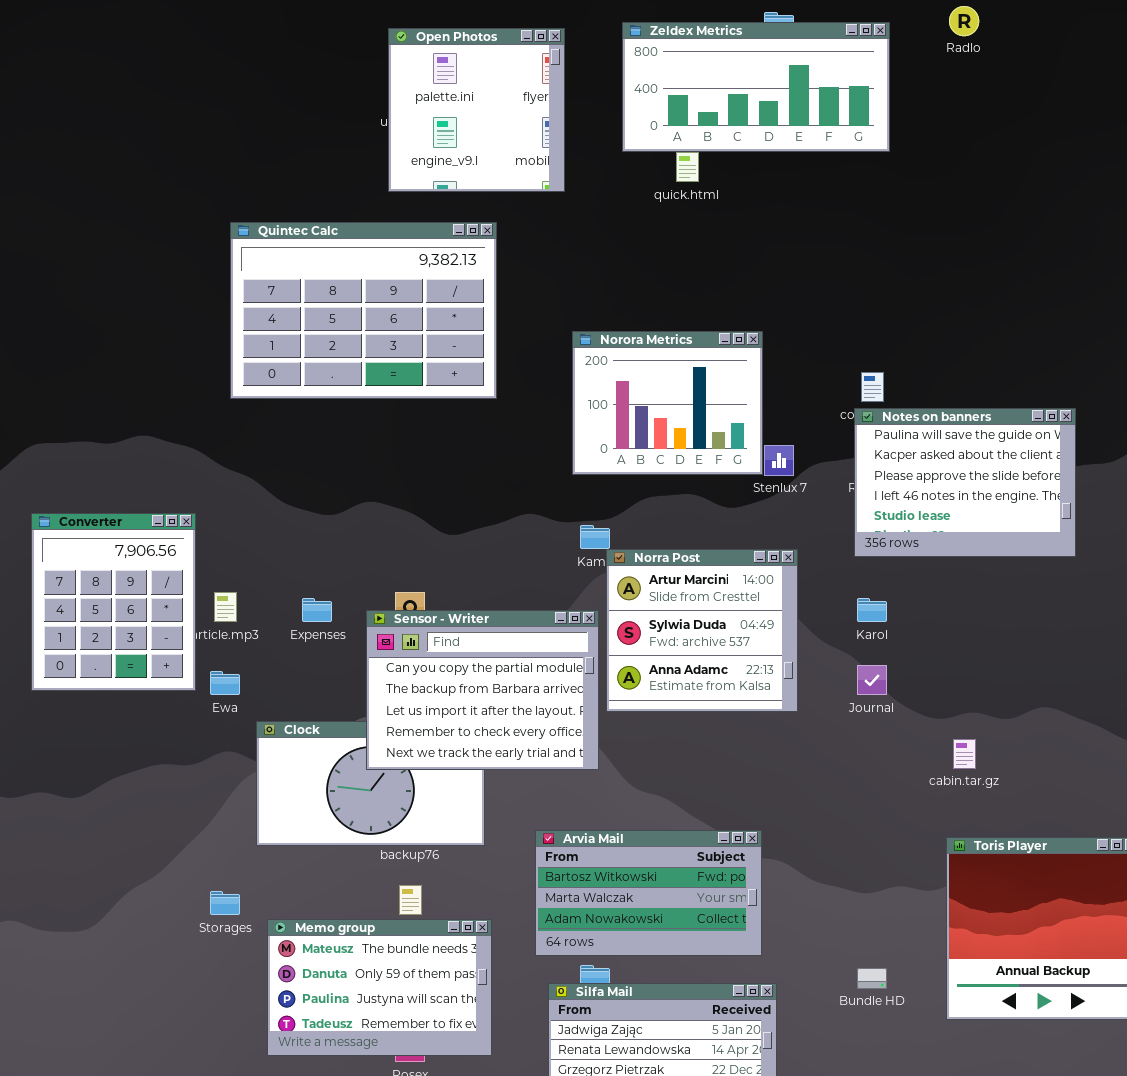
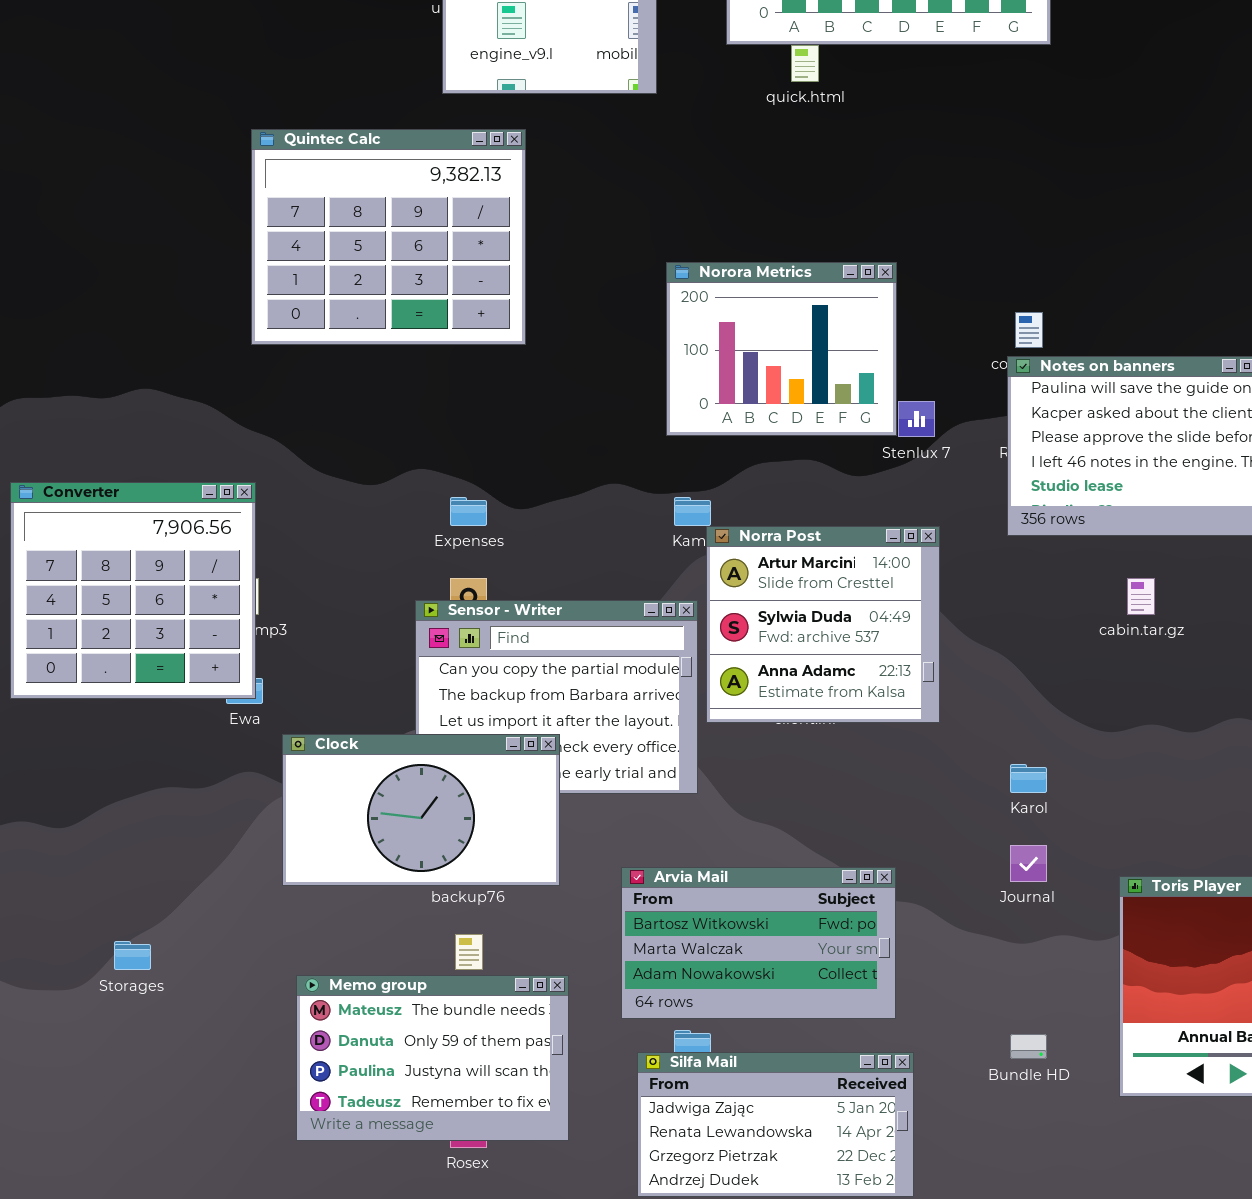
Quintec Calc: [230,222,497,399] -> [251,129,526,345], resized
Converter: [31,513,196,691] -> [10,482,256,699], resized
Expenses: [302,598,332,622] -> [450,497,487,526], moved
Karol: [857,598,887,622] -> [1010,764,1047,793], moved
Journal: [857,665,887,695] -> [1010,845,1047,882], moved
Clock: [256,721,485,846] -> [282,734,560,886], raised
cabin.tar.gz: [953,739,976,769] -> [1127,578,1155,615], moved
Storages: [210,891,240,915] -> [114,941,151,970], moved

